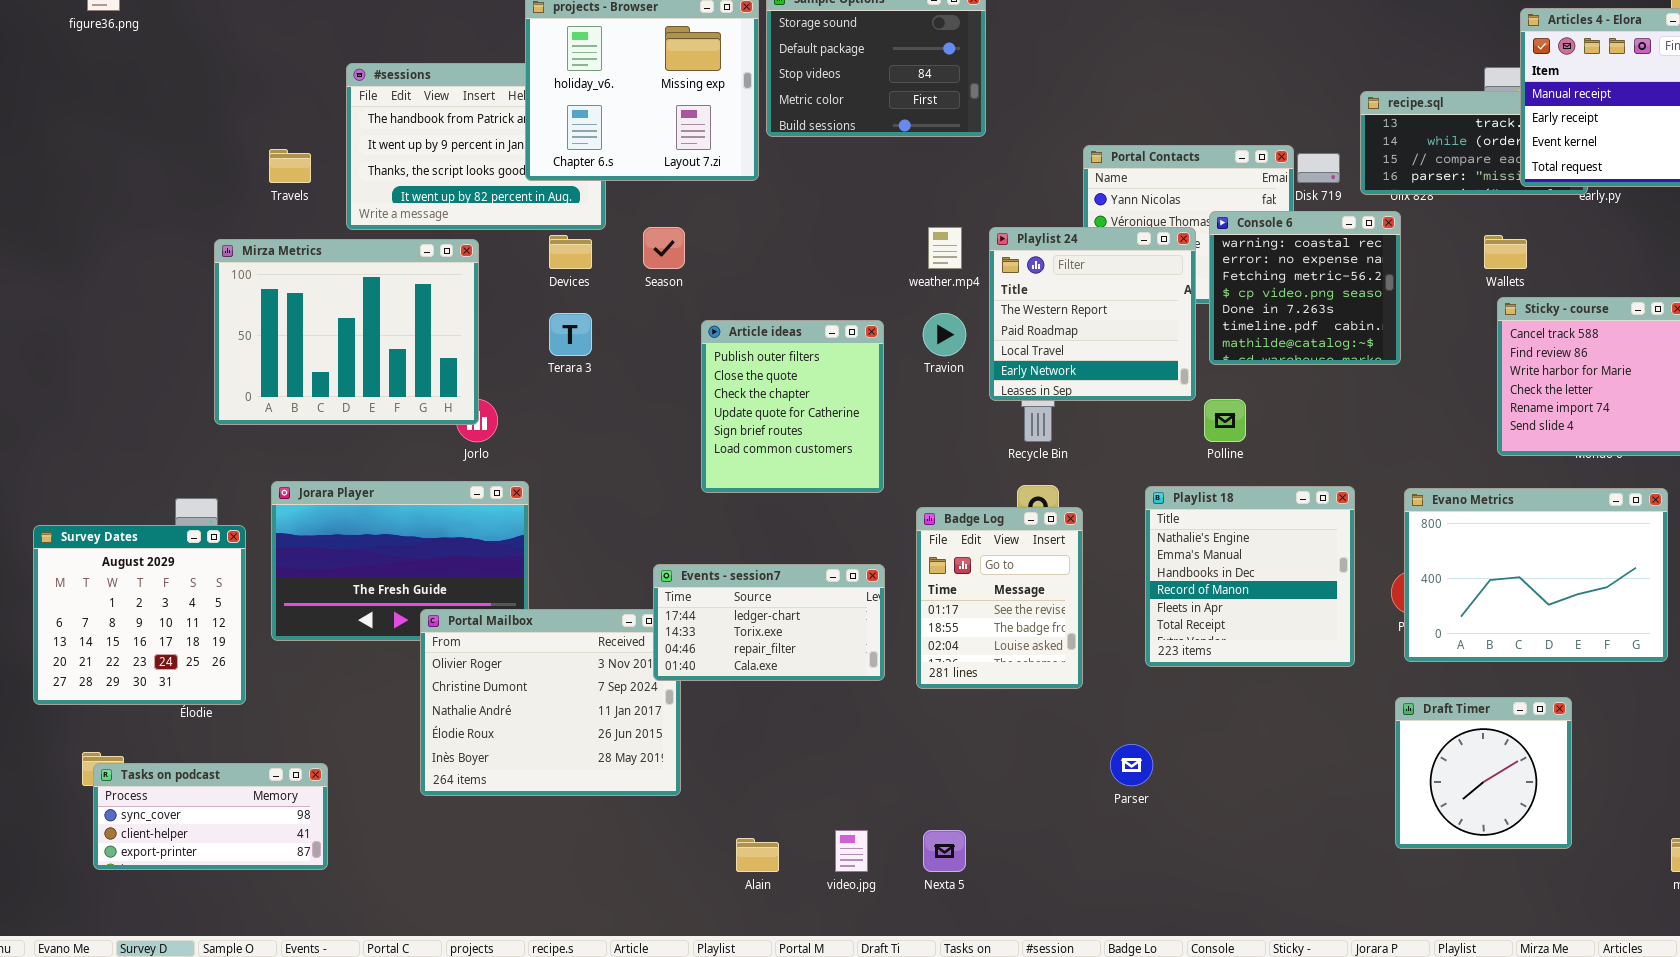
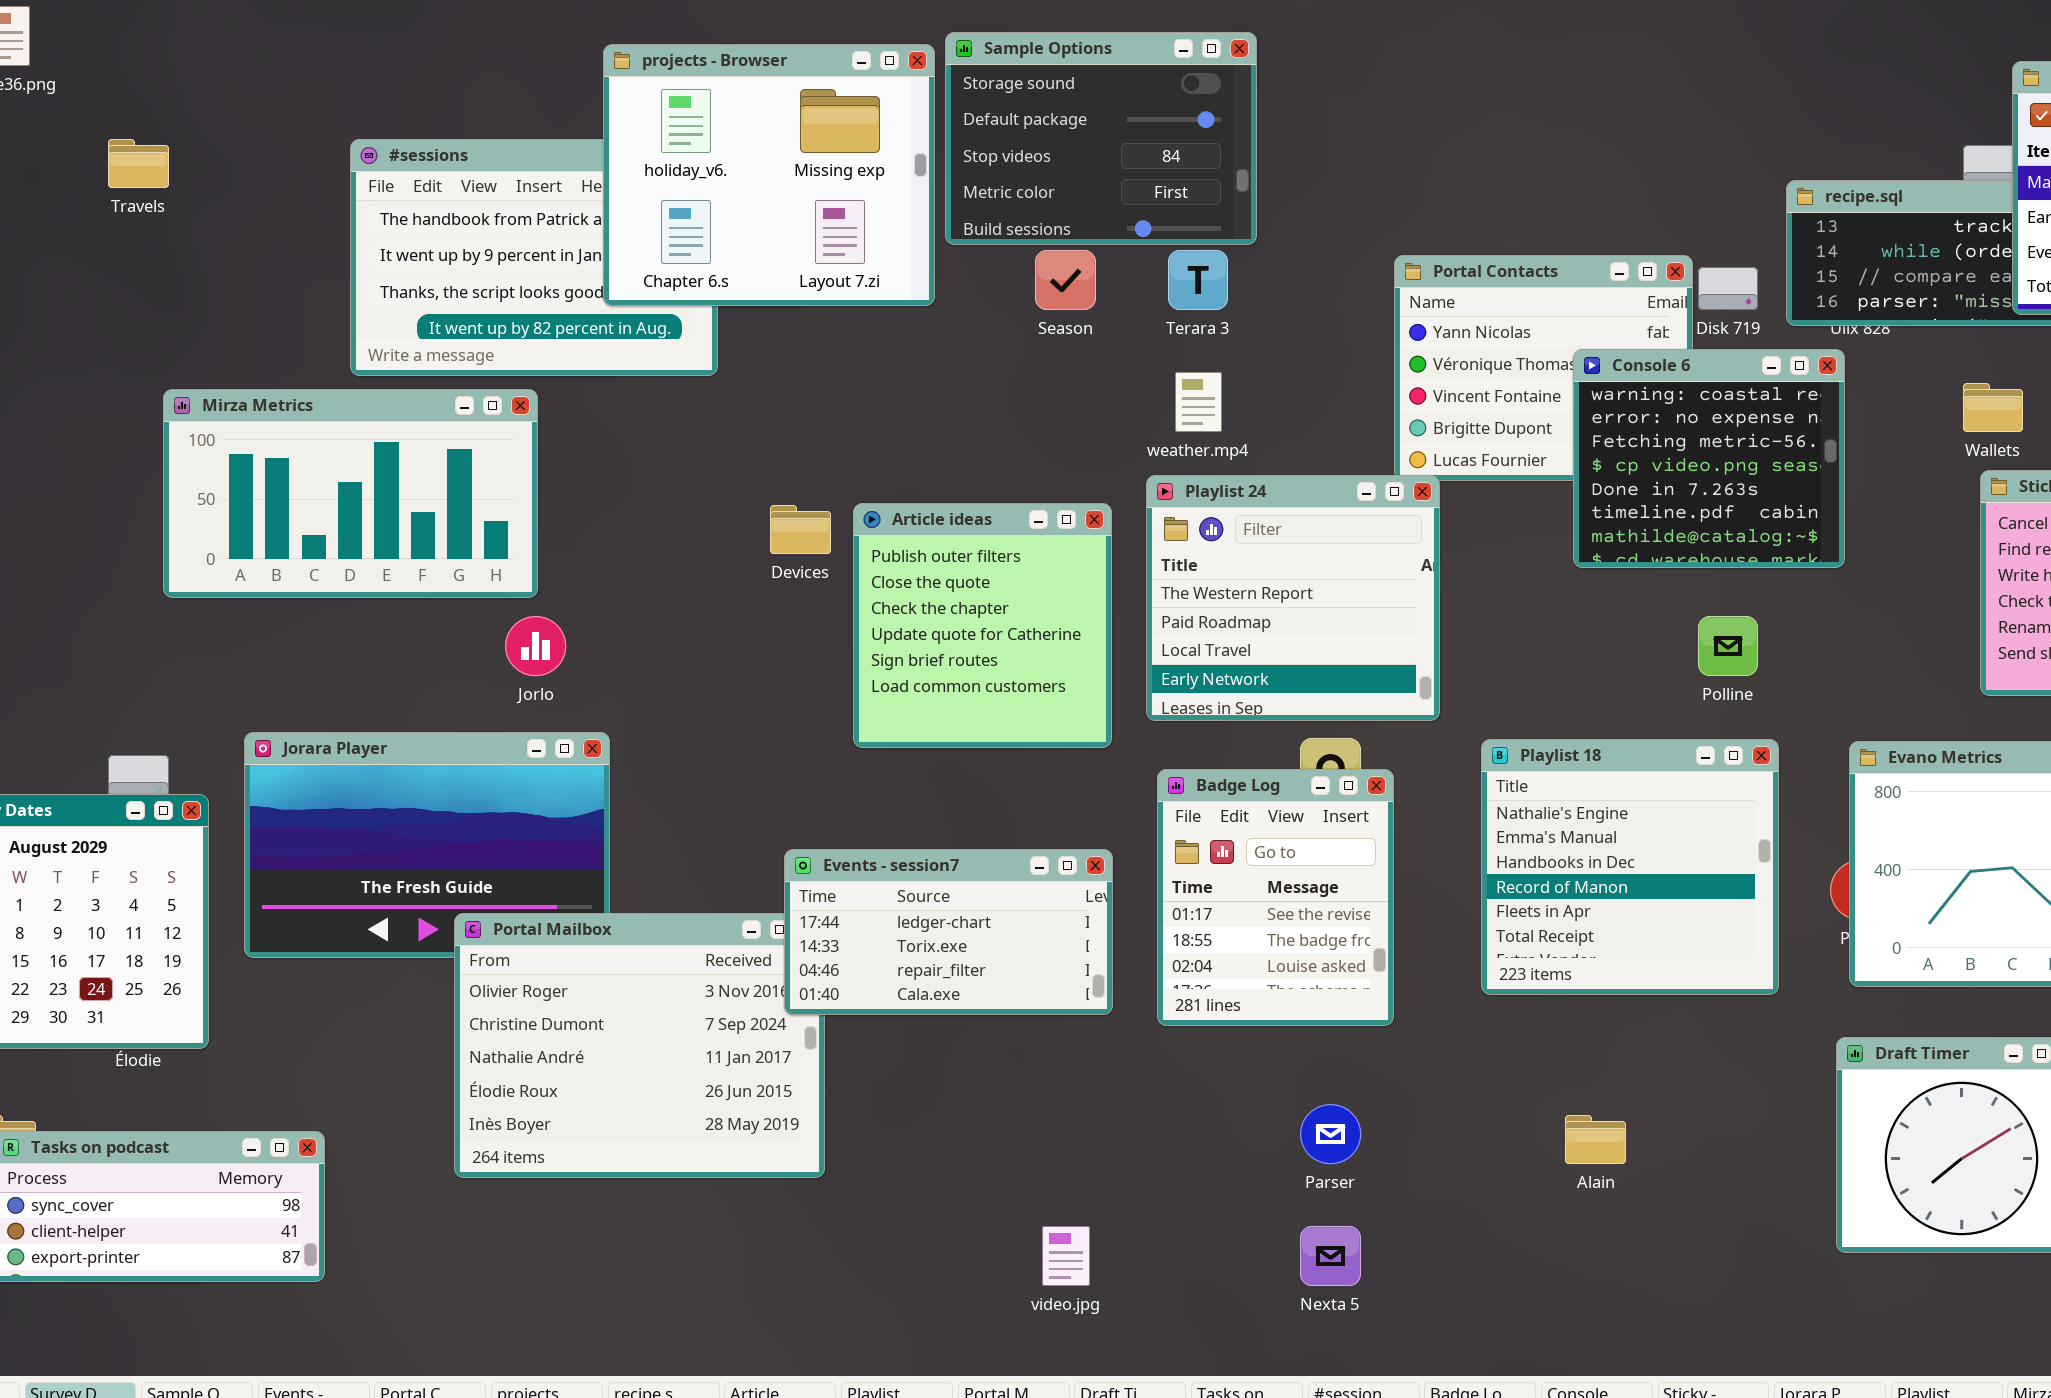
Travels: [269,149,311,183] -> [108,139,169,188], moved
Season: [643,227,685,269] -> [1035,250,1096,310], moved
Playlist 24: [989,227,1196,401] -> [1146,475,1440,721], moved
Devices: [549,235,592,269] -> [770,505,831,554], moved
Mirza Metrics: [214,239,479,425] -> [163,389,538,598], resized
Terara 3: [549,313,592,356] -> [1168,250,1228,310], moved
Polline: [1204,399,1246,442] -> [1698,616,1758,676], moved
Parser: [1110,744,1153,786] -> [1300,1104,1361,1164], moved
Nexta 5: [923,830,966,872] -> [1300,1226,1361,1286], moved
Alain: [736,838,779,872] -> [1565,1115,1626,1164], moved

